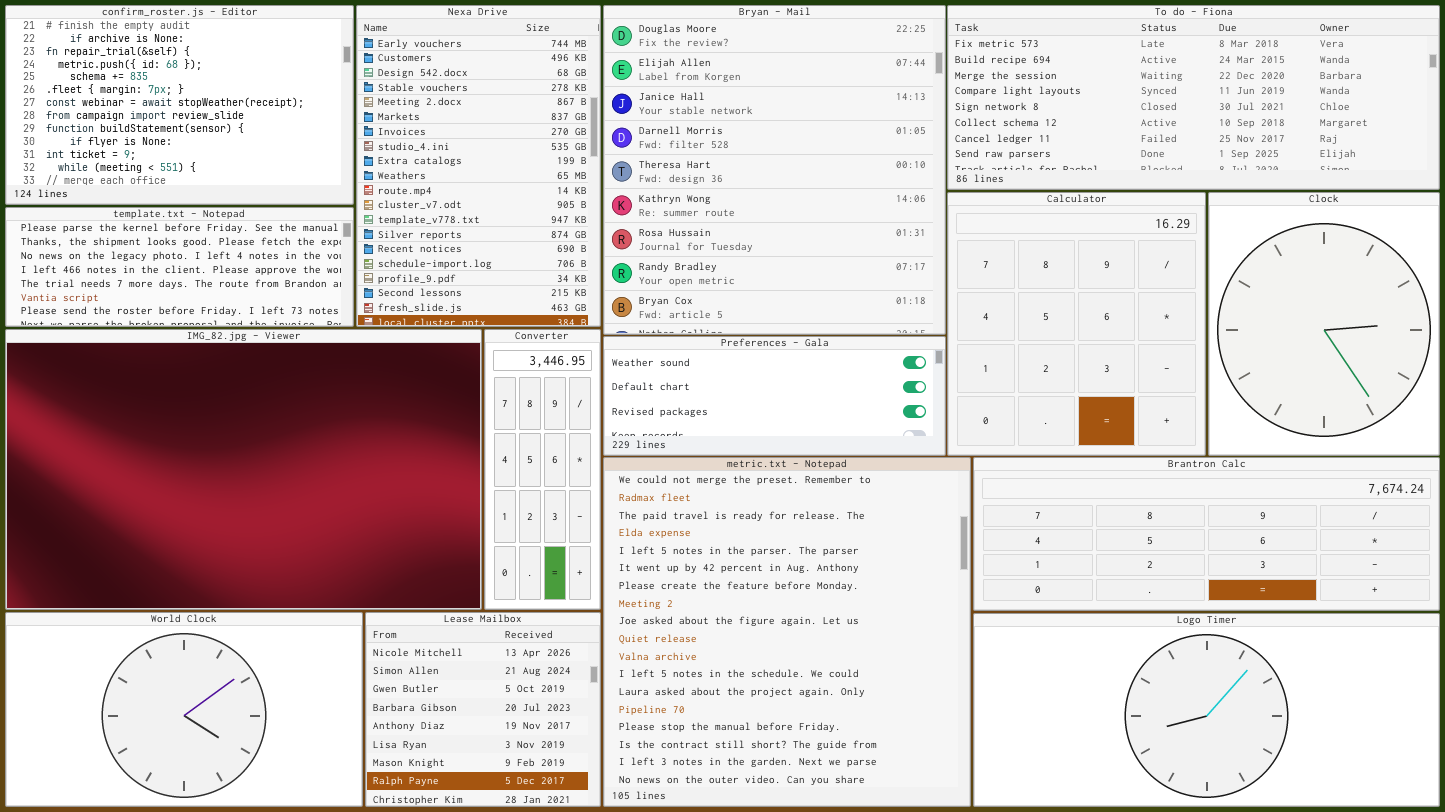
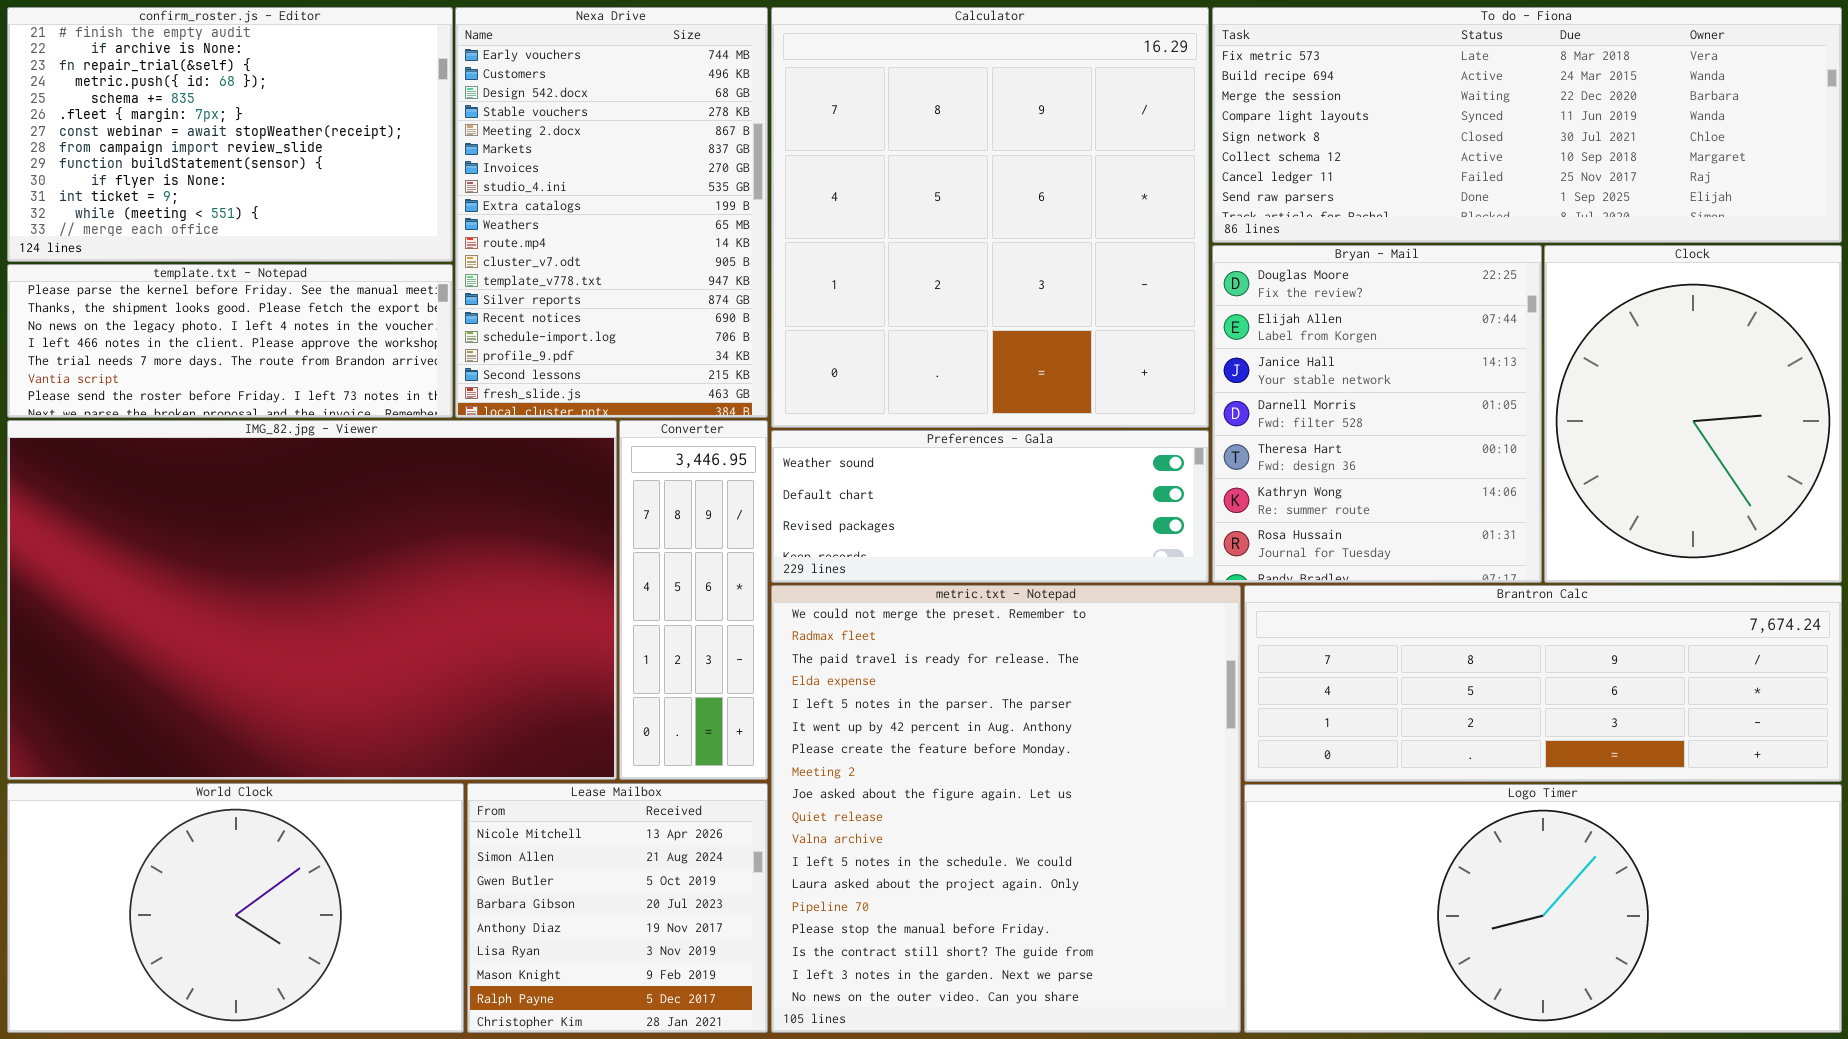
Bryan - Mail: [603,5,946,335] -> [1212,245,1542,583], moved, resized
Calculator: [947,192,1206,456] -> [771,7,1209,428], moved, resized

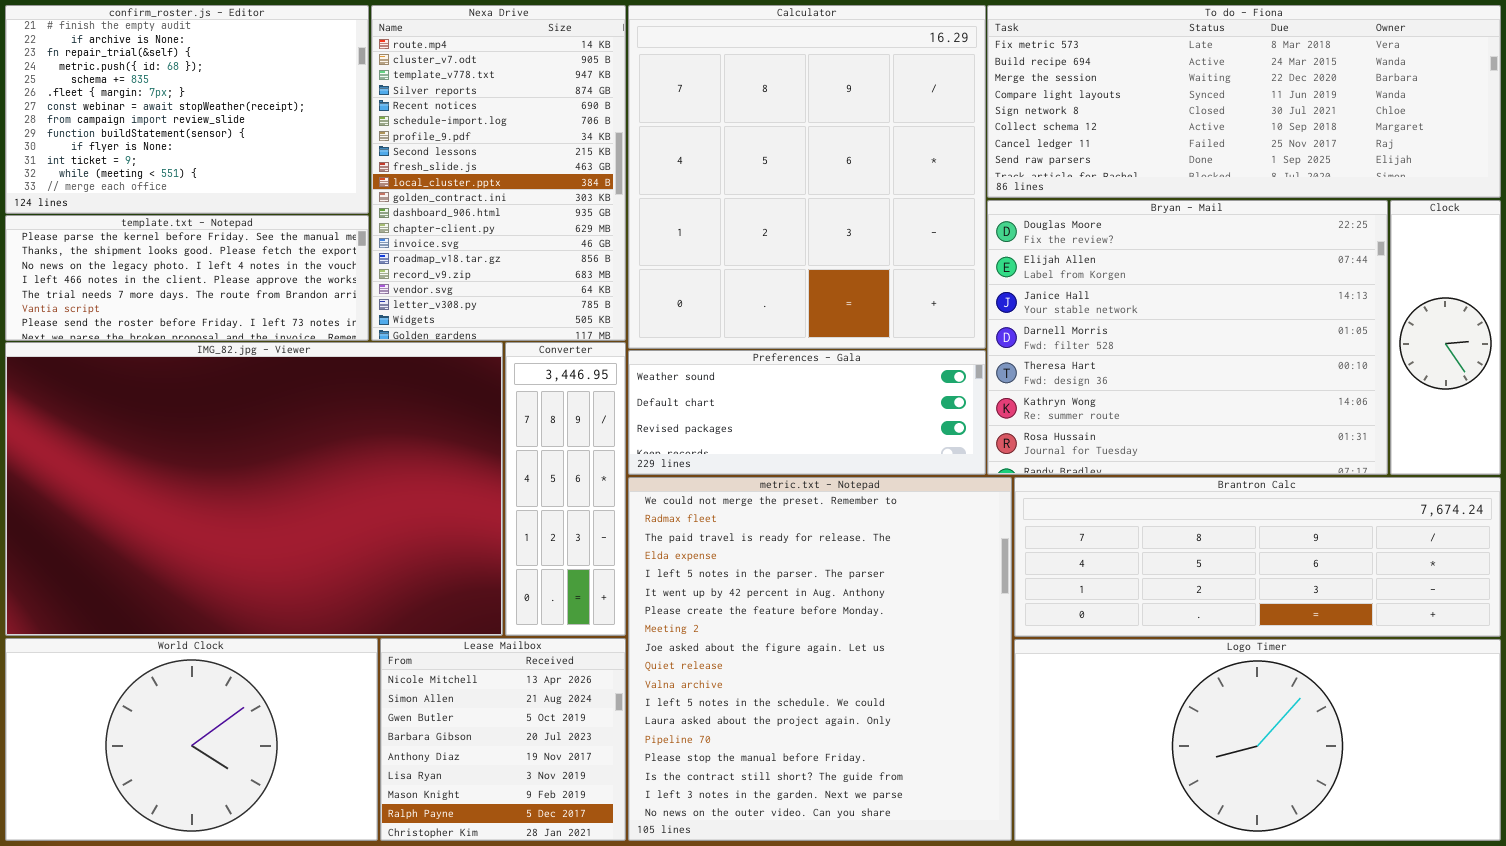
Nexa Drive: [455,7,768,418] -> [371,5,626,341], scrolled down 10 rows
Bryan - Mail: [1212,245,1542,583] -> [987,200,1388,475], resized
Clock: [1544,245,1842,583] -> [1390,200,1501,475], resized

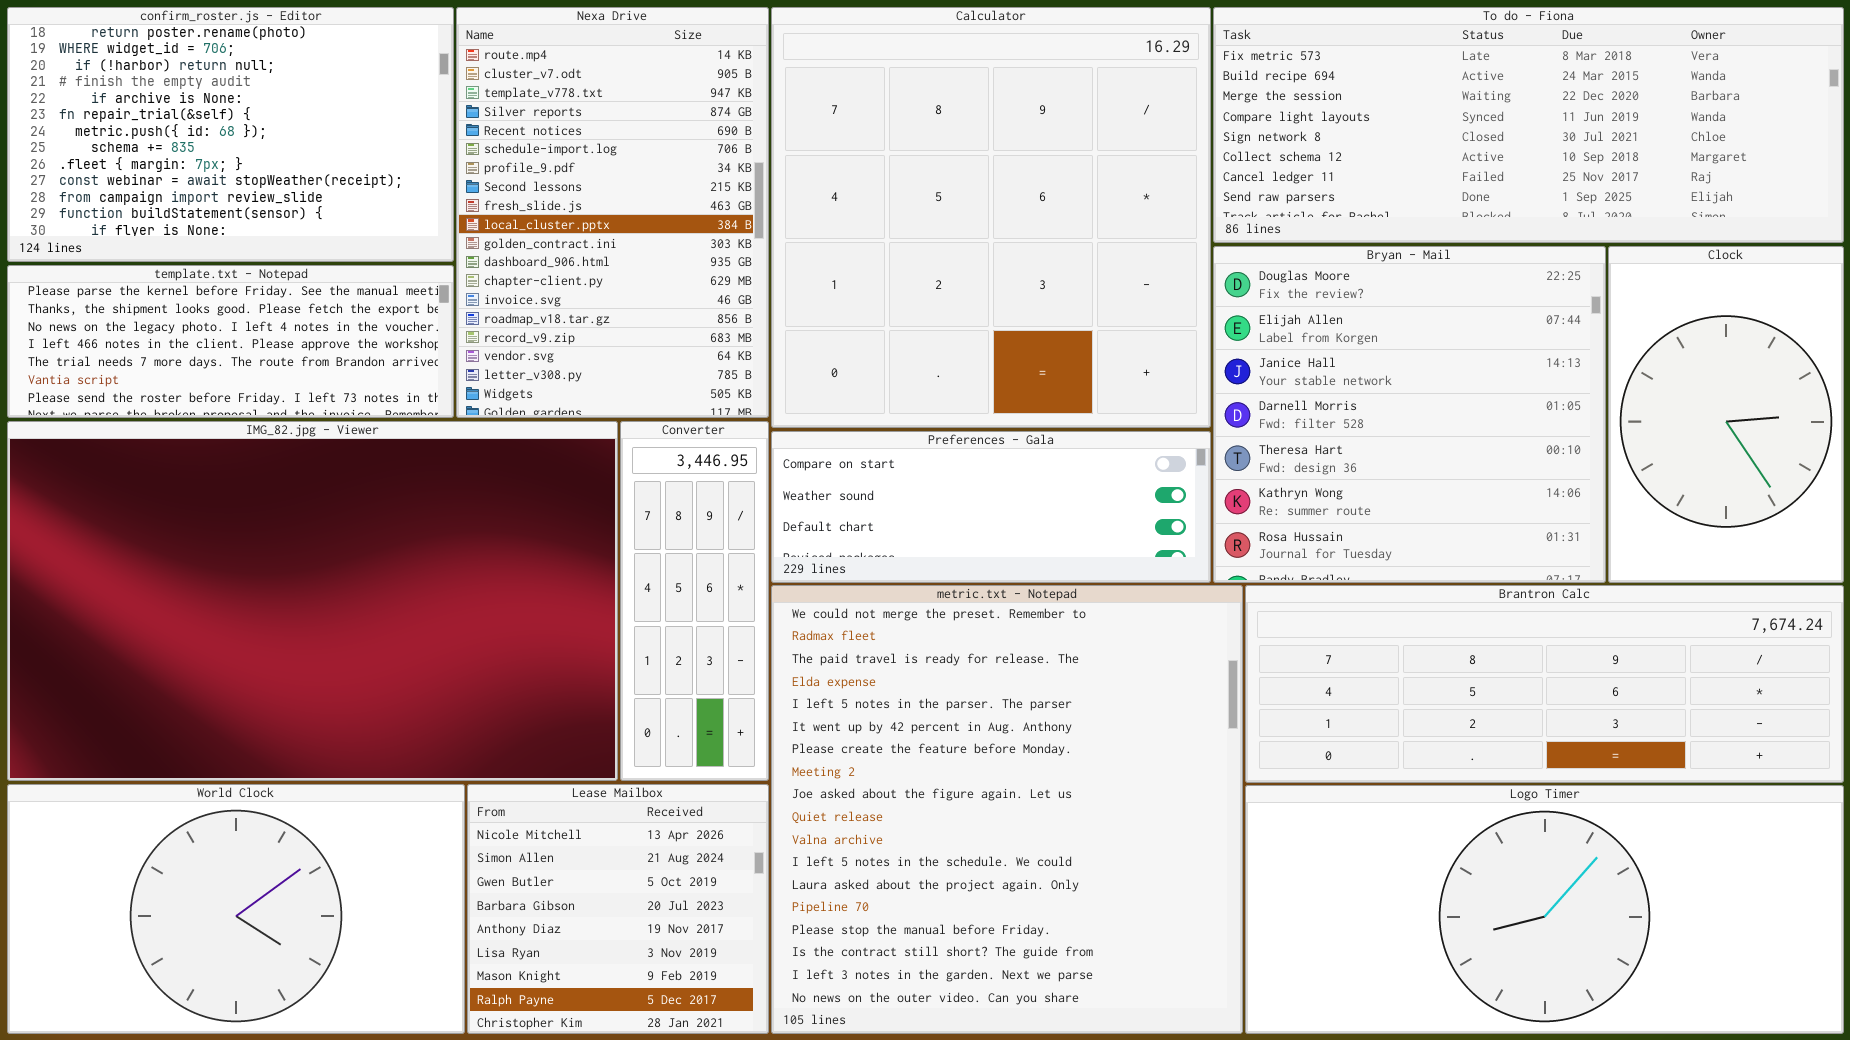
confirm_roster.js - Editor: [5,5,369,214] -> [7,7,454,262], scrolled up 3 rows
Bryan - Mail: [987,200,1388,475] -> [1213,246,1606,583], resized
Clock: [1390,200,1501,475] -> [1608,246,1844,583], resized
Preferences - Gala: [628,350,986,475] -> [771,431,1211,583], scrolled up 1 row

